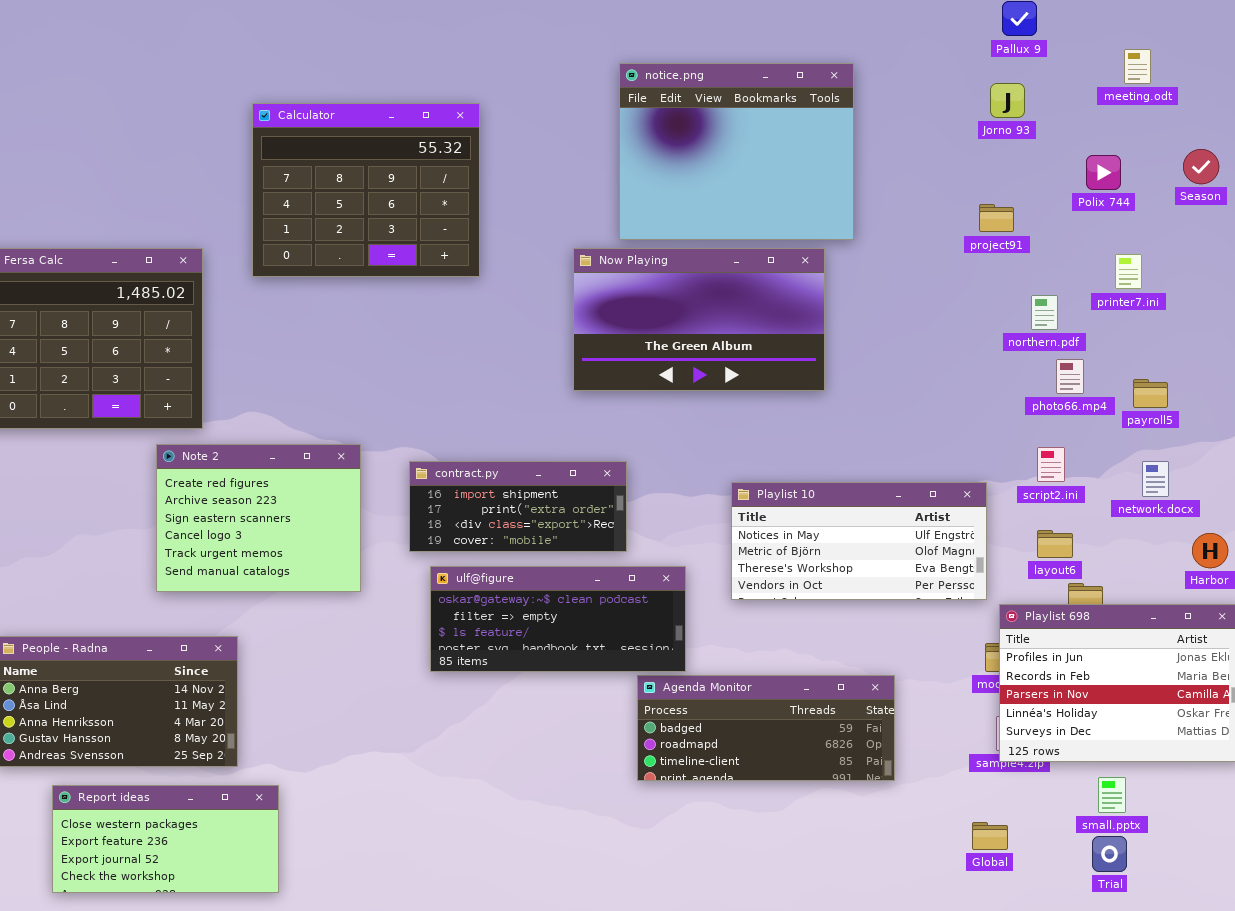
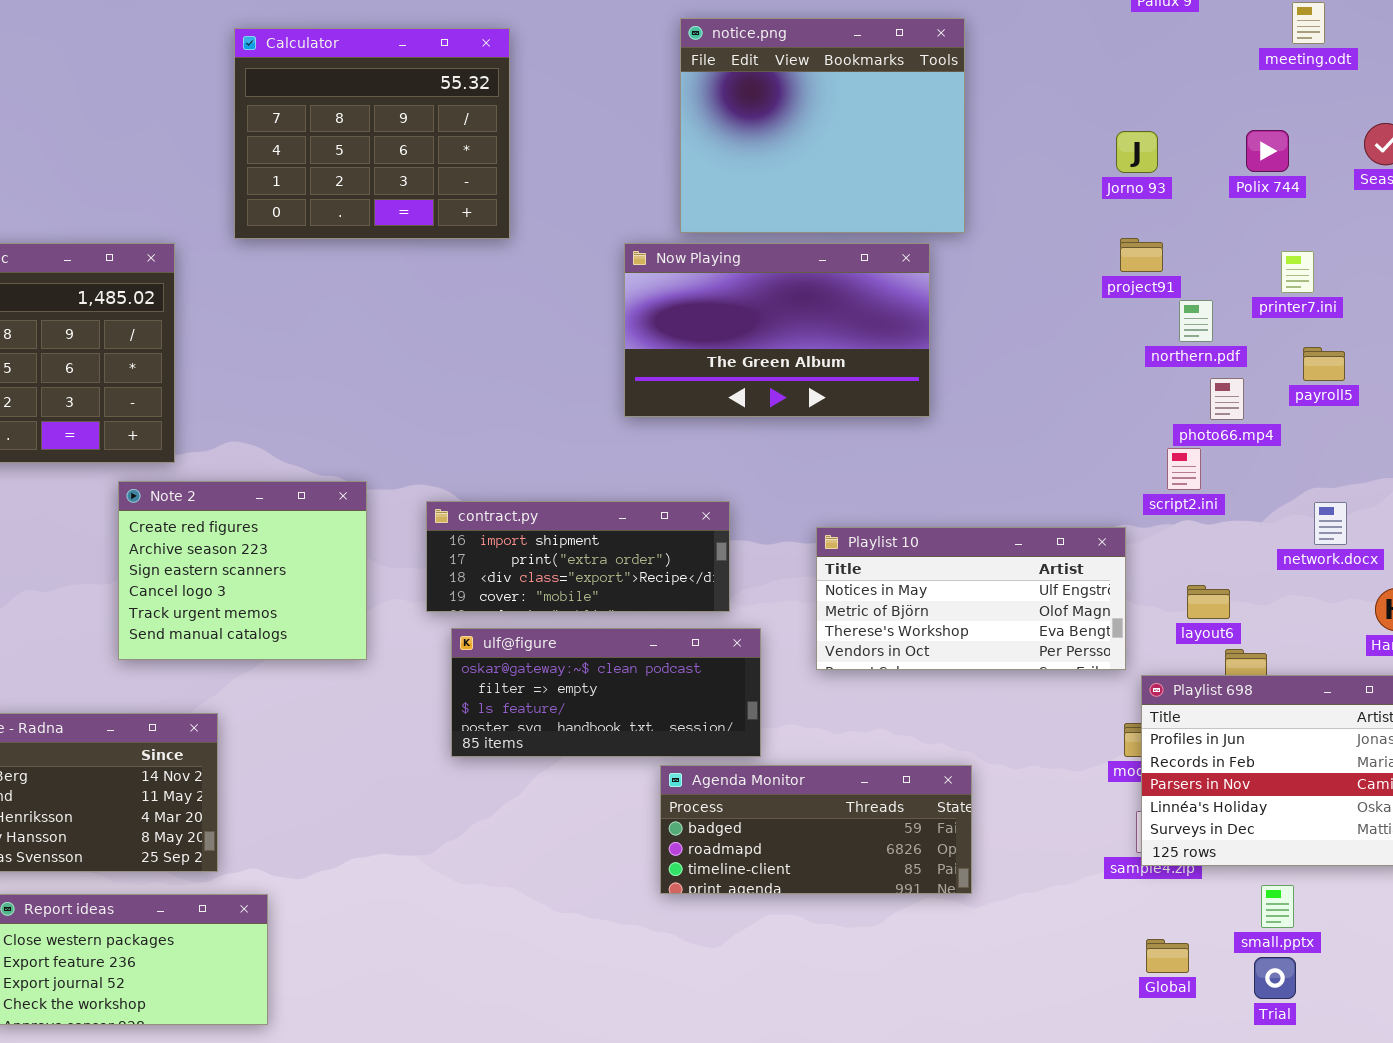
Jorno 93: [990,83,1025,118] -> [1116,131,1158,173], moved
Calculator: [252,103,480,277] -> [234,28,510,239], moved
project91: [979,204,1014,232] -> [1120,238,1163,272], moved
payroll5: [1133,379,1168,408] -> [1303,347,1345,381], moved
script2.ini: [1037,447,1065,482] -> [1167,448,1201,490], moved
contract.py: [409,461,627,552] -> [426,501,730,612], resized
Agenda Monitor: [637,675,895,781] -> [660,765,972,894], moved
Global: [972,822,1008,850] -> [1146,939,1189,973], moved

